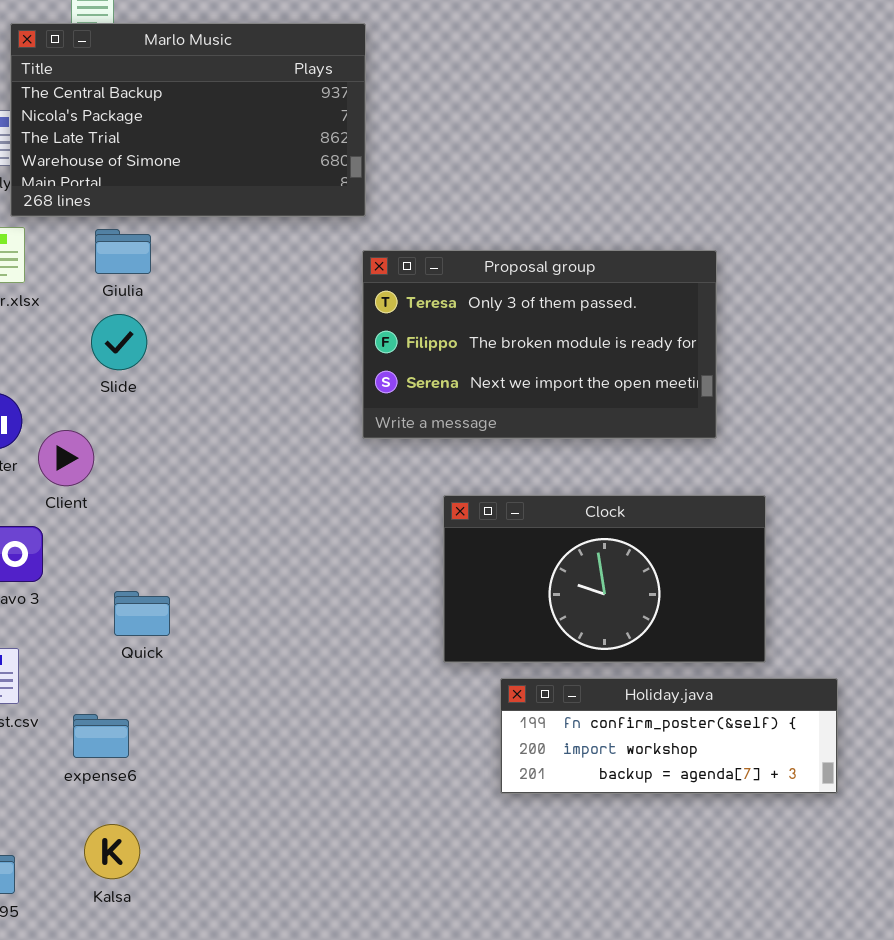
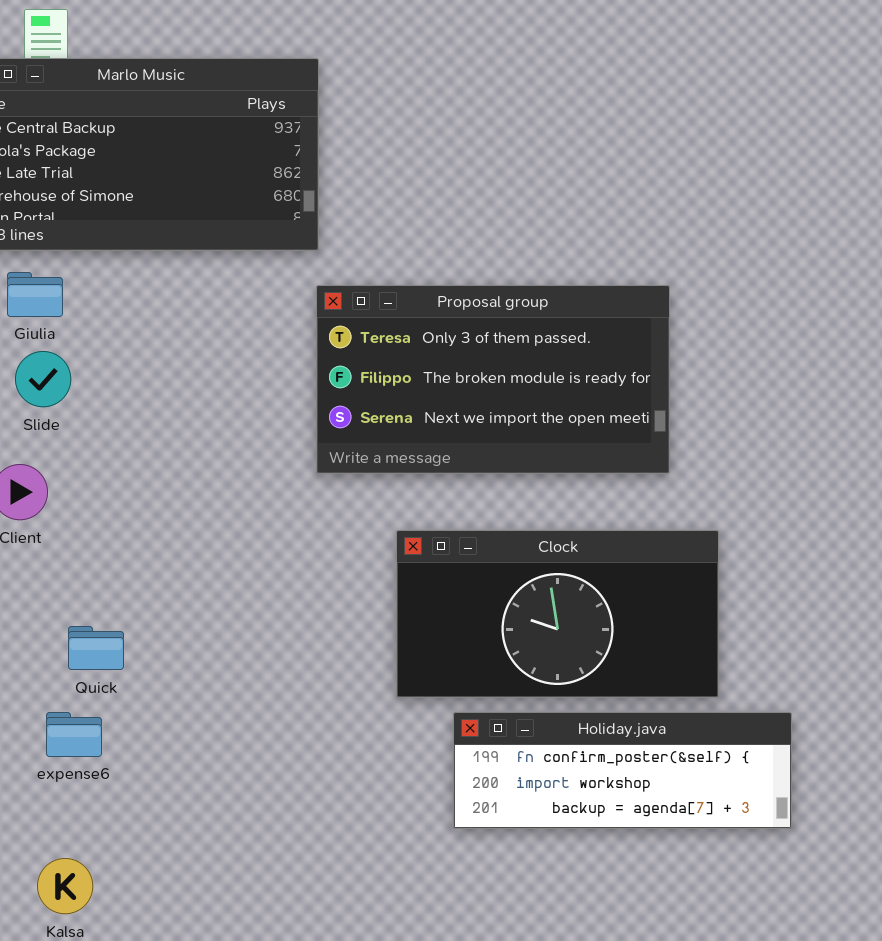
Giulia: [95,229,151,274] -> [7,272,63,317], moved
Slide: [91,314,147,370] -> [15,351,71,407], moved
expense6: [73,714,129,758] -> [46,712,102,757], moved

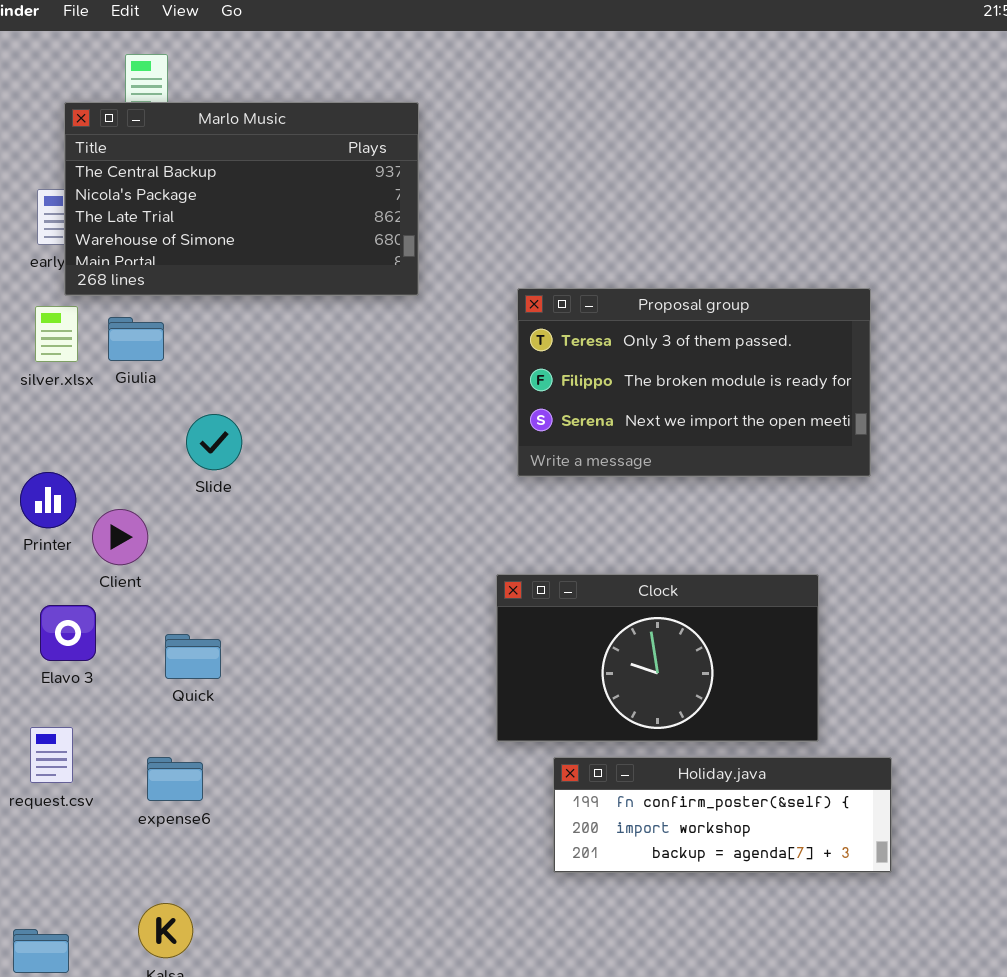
Proposal group: [316,285,670,474] -> [517,288,871,477], moved
Slide: [15,351,71,407] -> [186,414,242,470], moved
Quick: [68,626,124,670] -> [165,634,221,679], moved

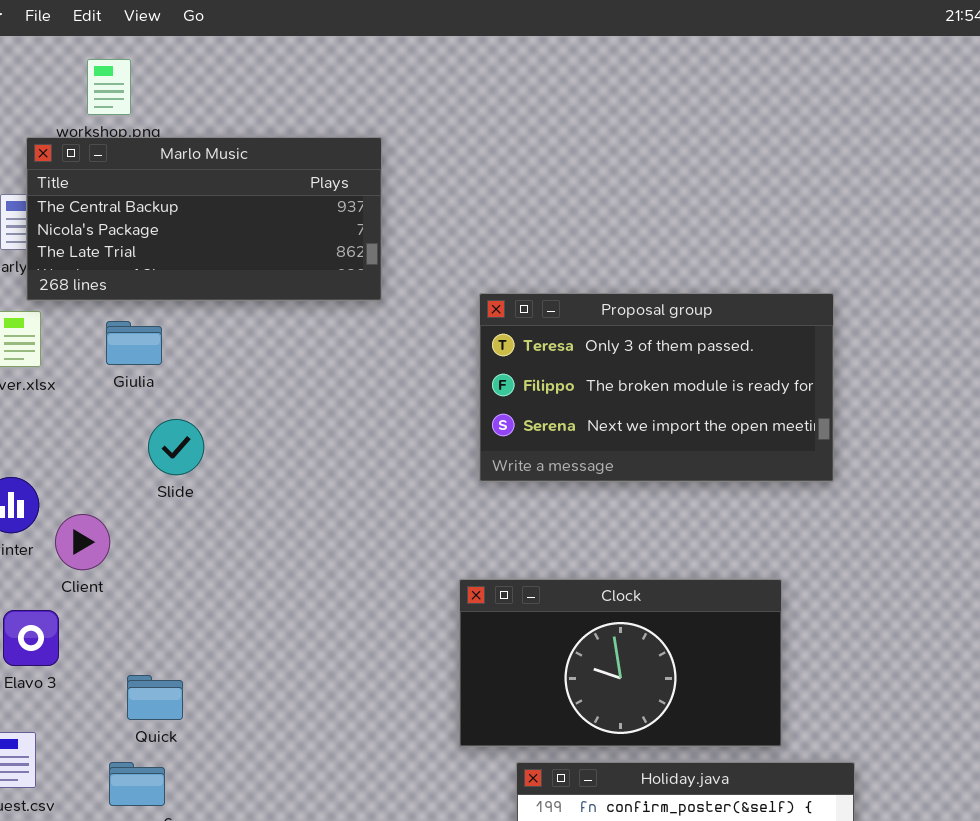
Marlo Music: [64,102,419,296] -> [26,137,382,301], resized
Giulia: [108,317,164,361] -> [106,321,162,365], moved
Quick: [165,634,221,679] -> [127,675,183,720], moved

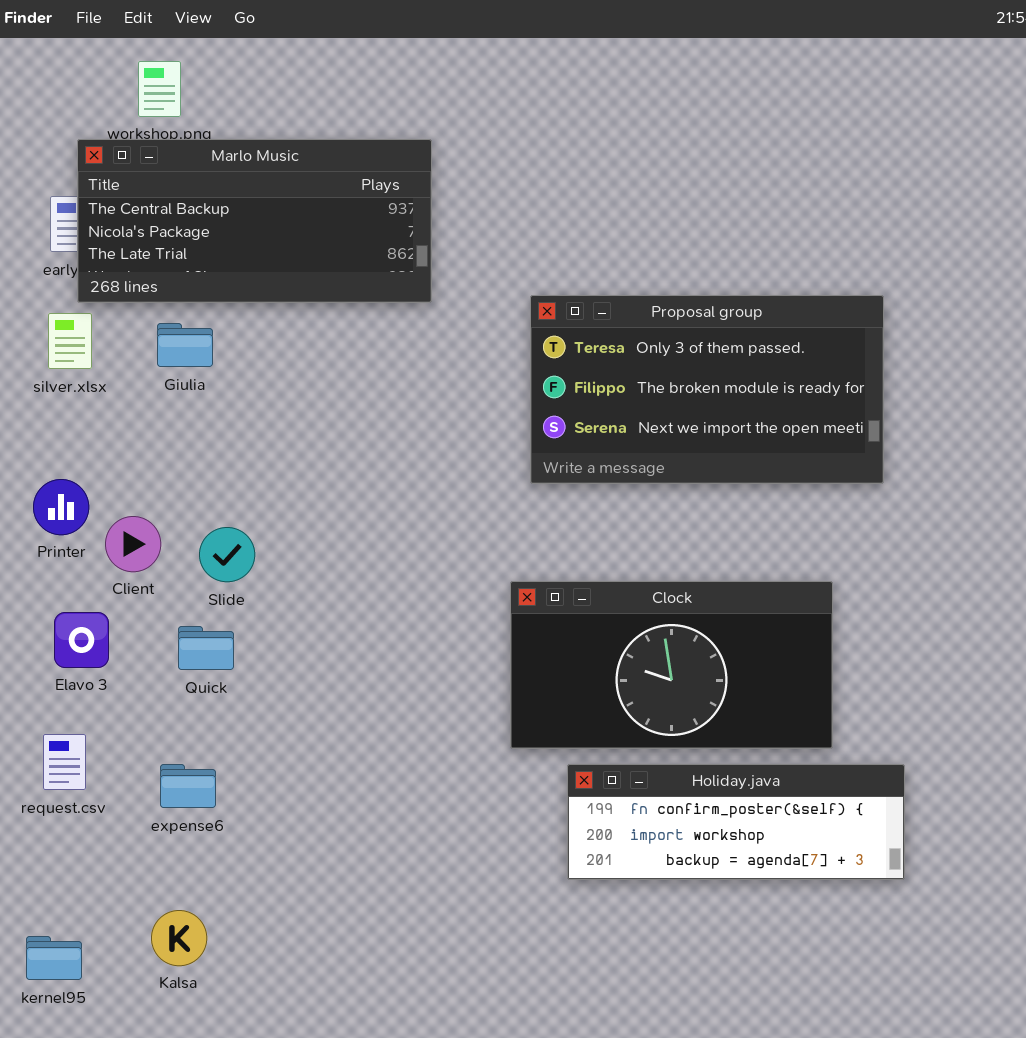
Slide: [148,419,204,475] -> [199,527,255,582], moved
Quick: [127,675,183,720] -> [178,626,234,670], moved

